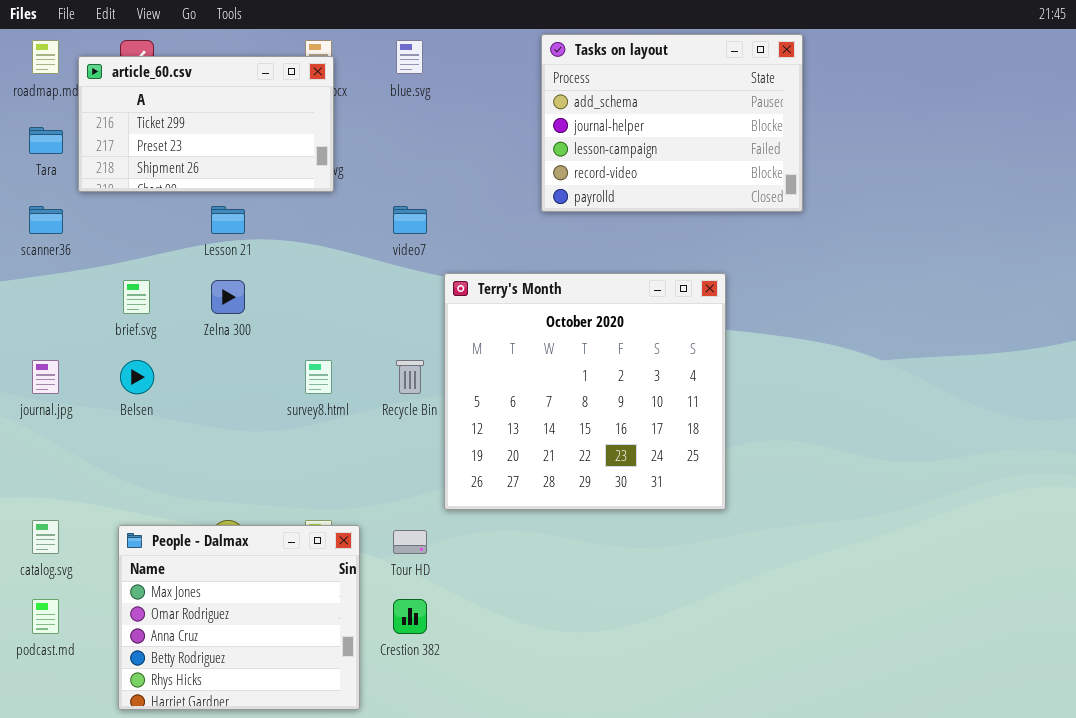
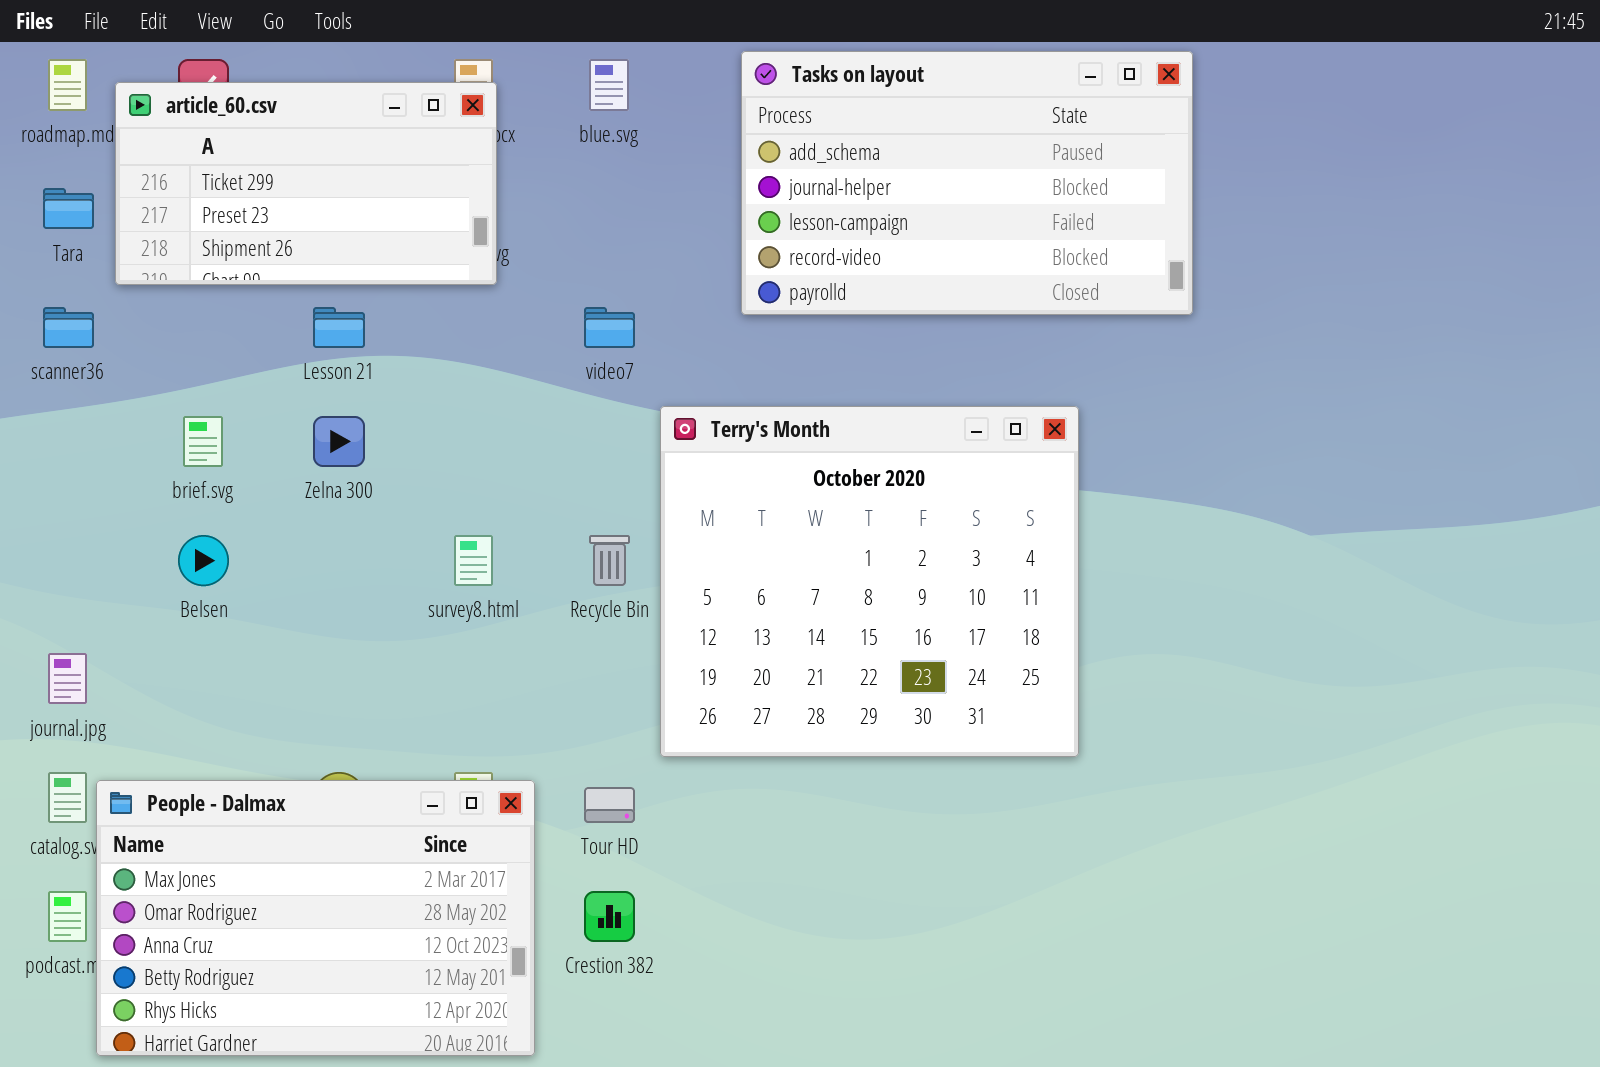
Tasks on layout: [541,34,803,212] -> [741,51,1193,315], resized
journal.jpg: [32,360,59,394] -> [48,653,87,704], moved
People - Dalmax: [118,525,360,710] -> [96,780,535,1056], resized

